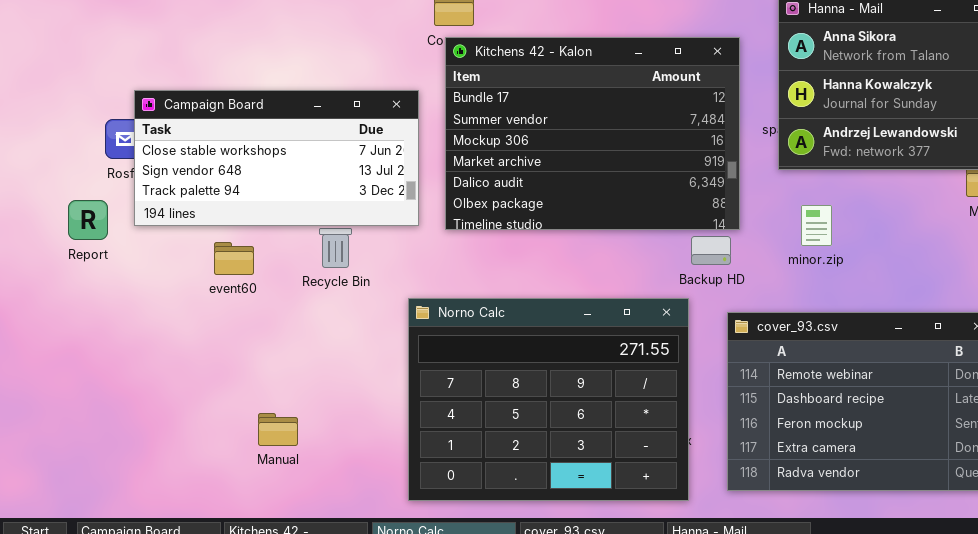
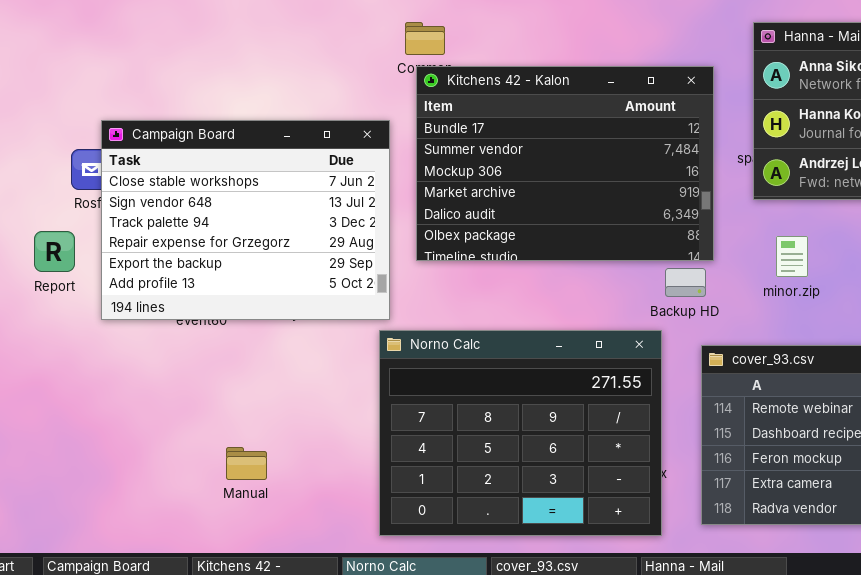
Campaign Board: [134,90,419,226] -> [101,120,390,320], resized

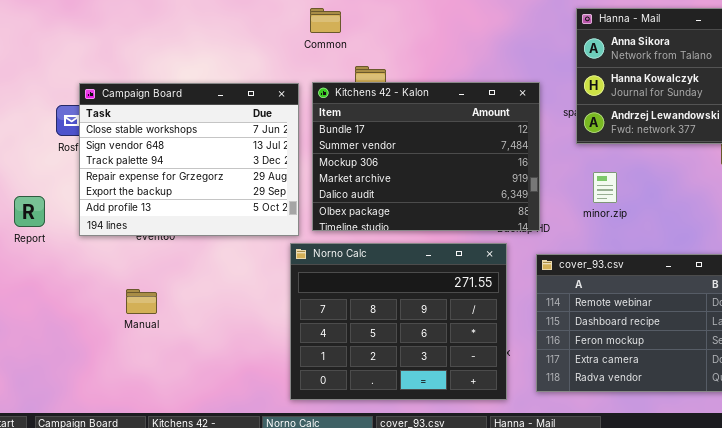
Kitchens 42 - Kalon: [416,66,714,261] -> [312,82,540,231], moved
Report: [34,231,75,272] -> [14,196,45,227], moved
Manual: [226,447,267,480] -> [126,289,157,314], moved

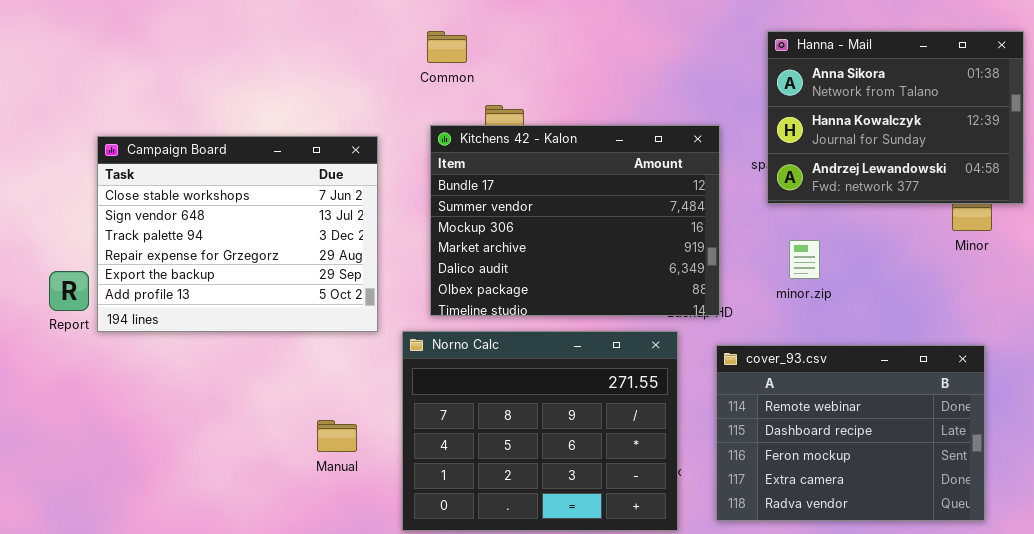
Campaign Board: [79,83,299,236] -> [97,136,378,332], moved
Manual: [126,289,157,314] -> [317,420,357,452], moved

